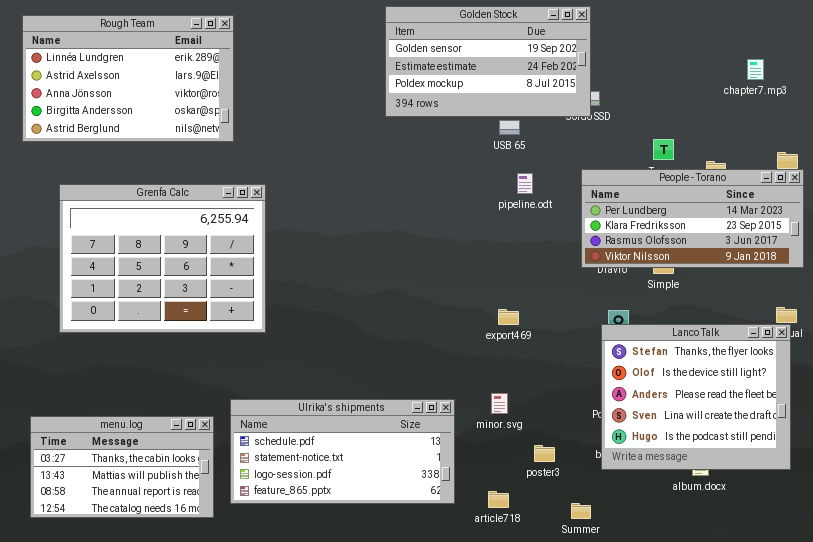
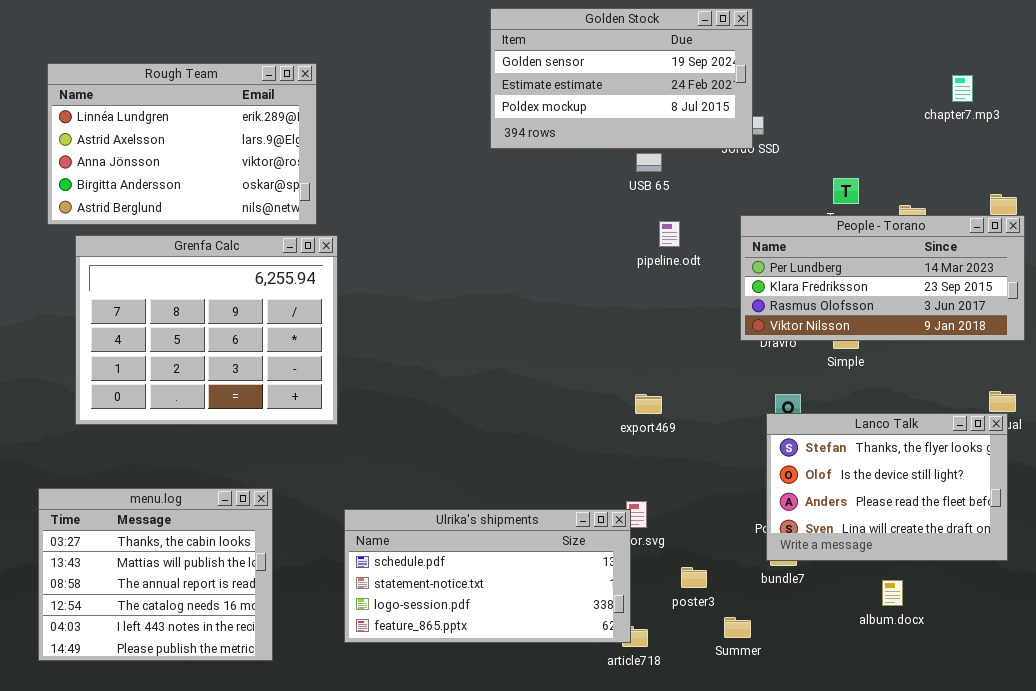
Rough Team: [22,15,234,142] -> [47,63,317,225], moved
Lanco Talk: [601,324,791,470] -> [766,413,1008,561], resized
Ulrika's shipments: [230,399,455,504] -> [344,509,631,643], moved
menu.log: [30,416,214,518] -> [38,488,273,661], resized
Summer: [571,503,591,519] -> [724,617,751,638], moved

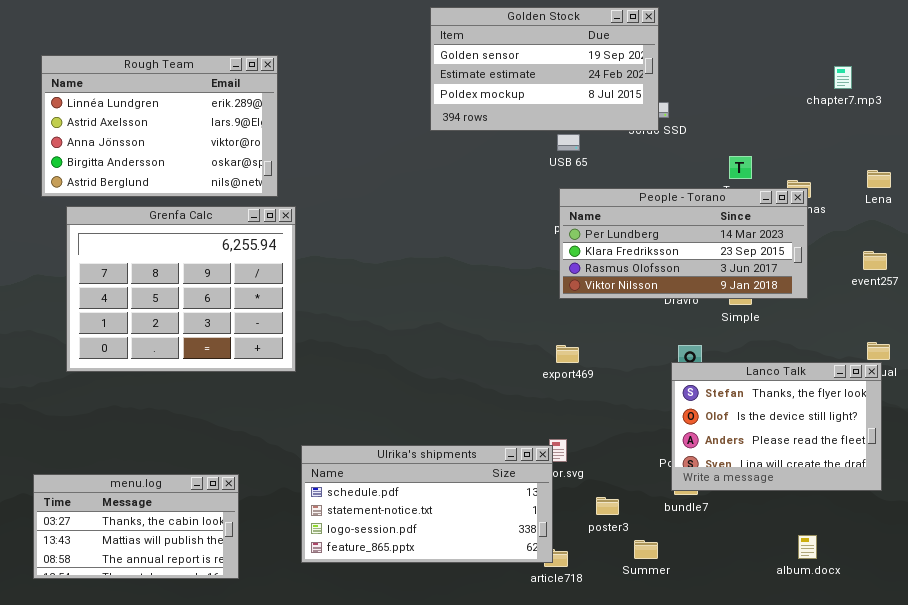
People - Torano: [740,215,1025,341] -> [559,188,808,299], moved
menu.log: [38,488,273,661] -> [33,474,239,579], resized
album.docx: [882,580,903,606] -> [798,535,817,559], moved

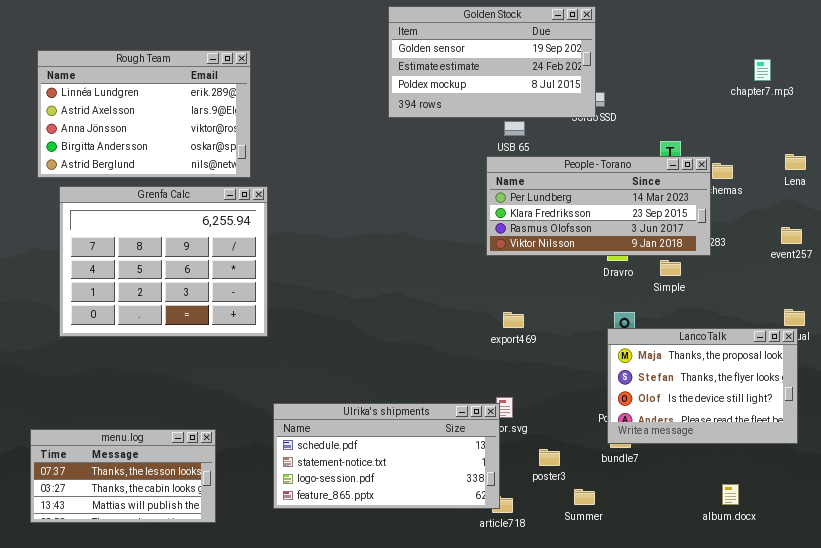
People - Torano: [559,188,808,299] -> [486,156,711,256], moved
Lanco Talk: [671,362,882,491] -> [607,328,798,444], scrolled up 1 row
menu.log: [33,474,239,579] -> [30,429,216,523], scrolled up 1 row

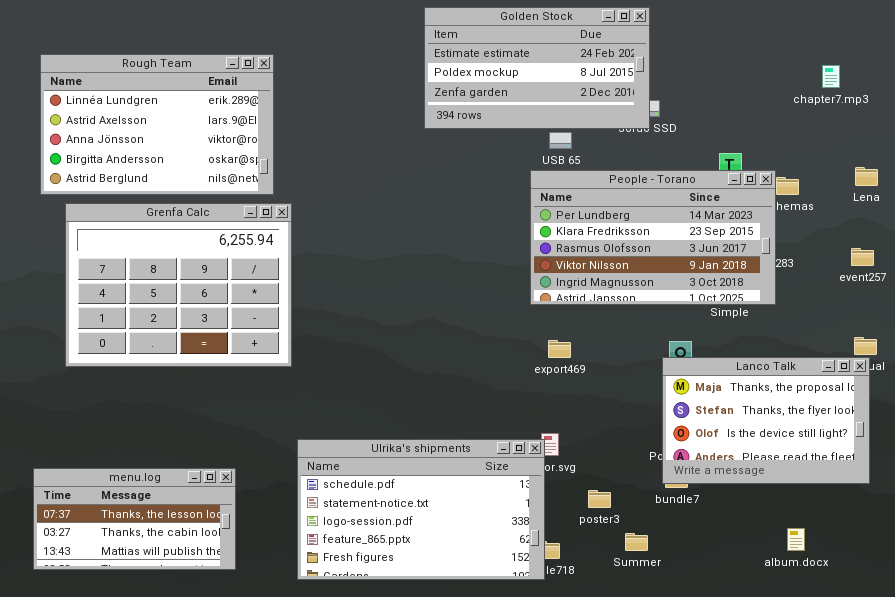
Golden Stock: [388,6,596,118] -> [424,7,650,129], scrolled down 1 row
People - Torano: [486,156,711,256] -> [530,170,776,305], resized
Ulrika's shipments: [273,403,500,509] -> [297,439,545,580], resized

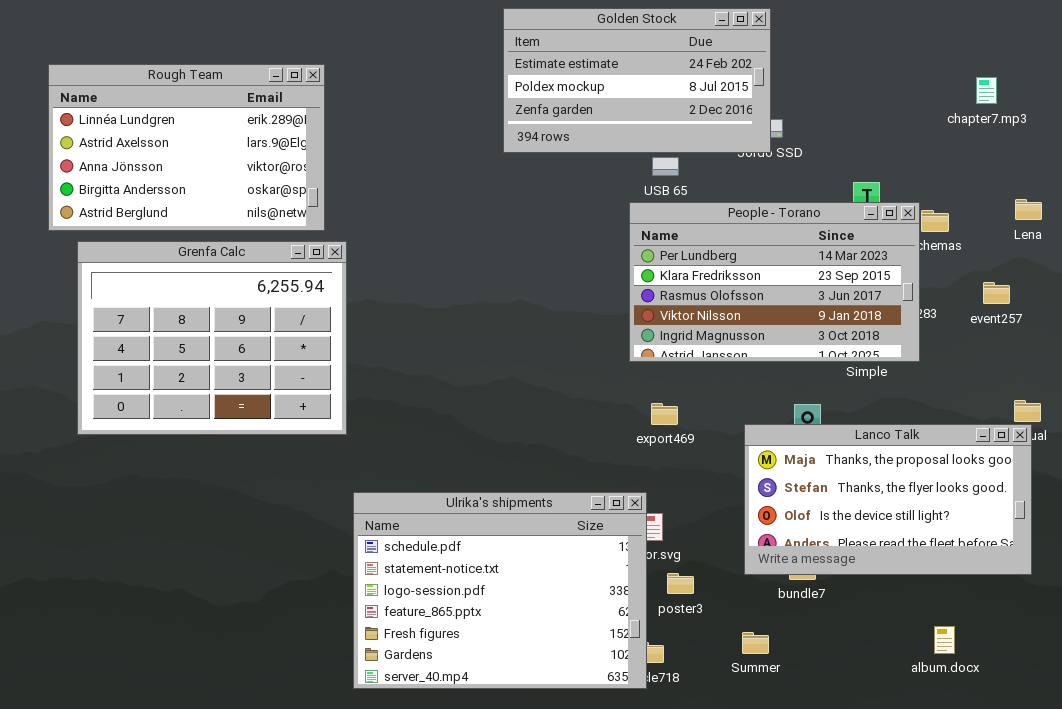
event257: [851,248,874,266] -> [983,282,1010,304], moved
Lanco Talk: [662,357,870,484] -> [744,424,1032,575], resized
Ulrika's shipments: [297,439,545,580] -> [353,492,647,689], resized
menu.log: [33,468,236,570] -> none, closed
poster3: [588,490,611,508] -> [667,573,694,594], moved

